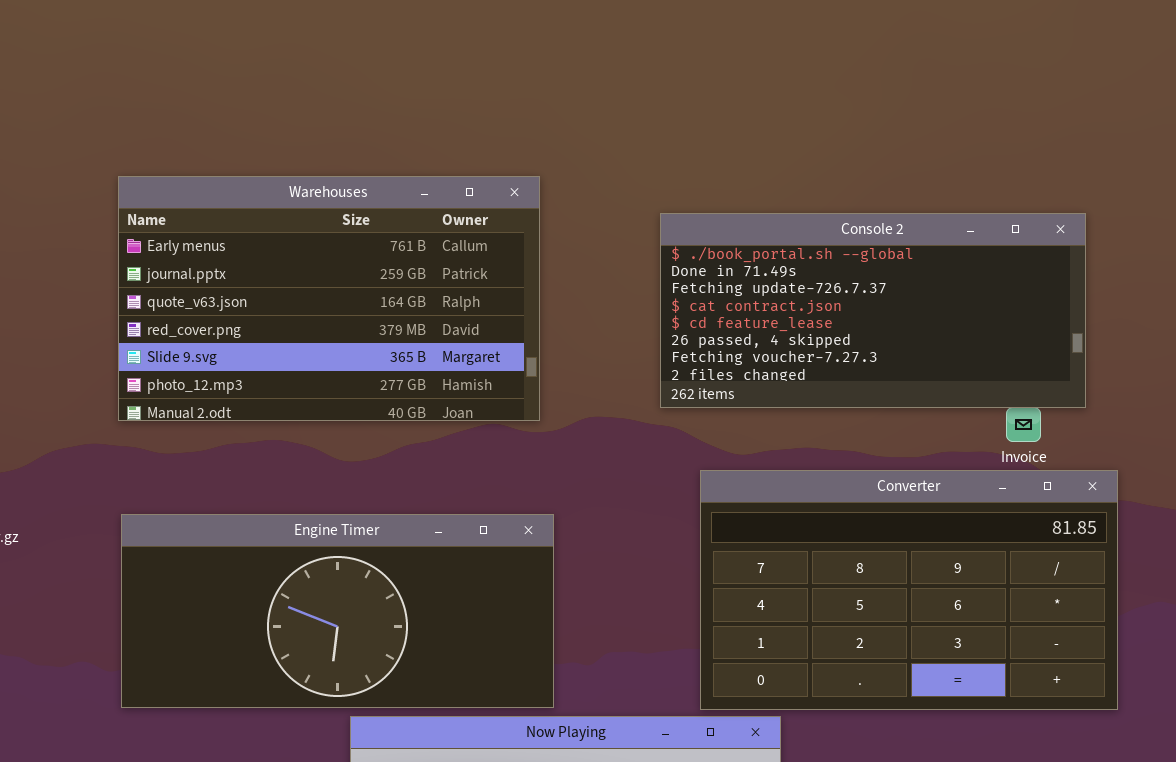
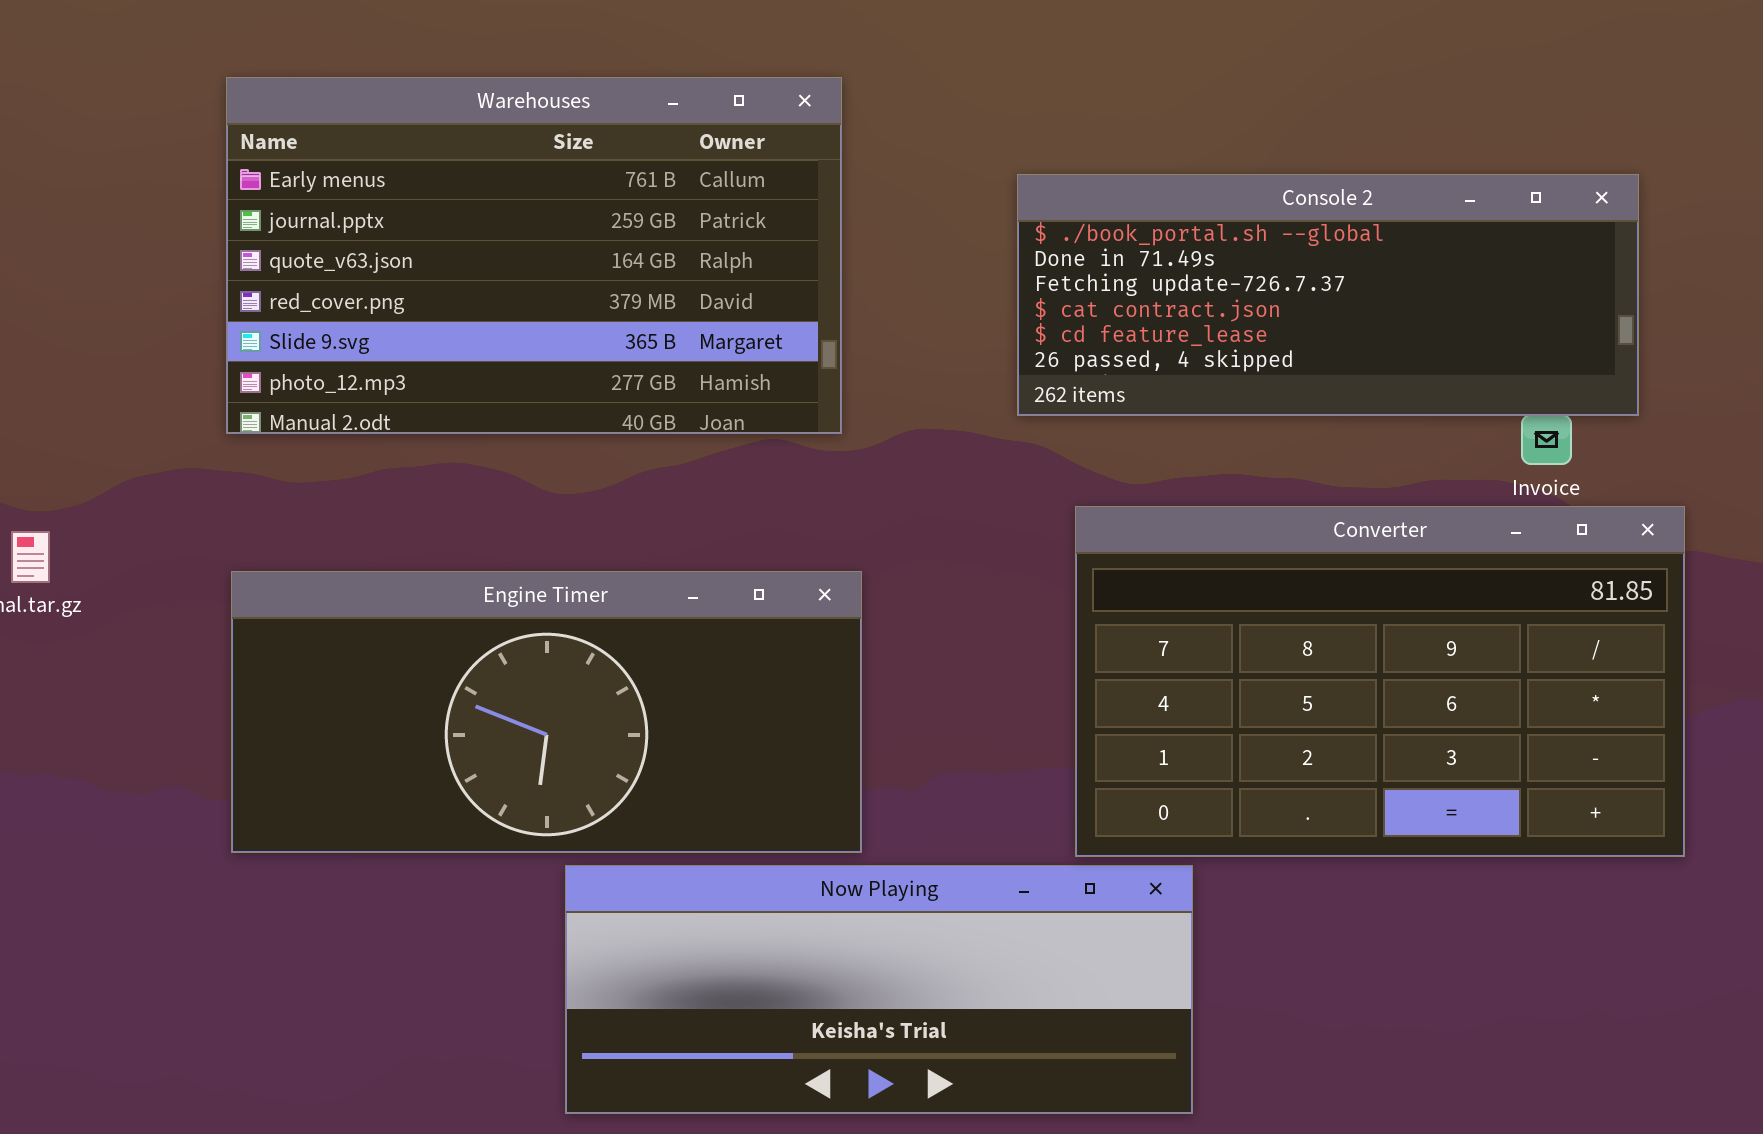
Console 2: [660,213,1086,408] -> [1017,174,1639,416], resized

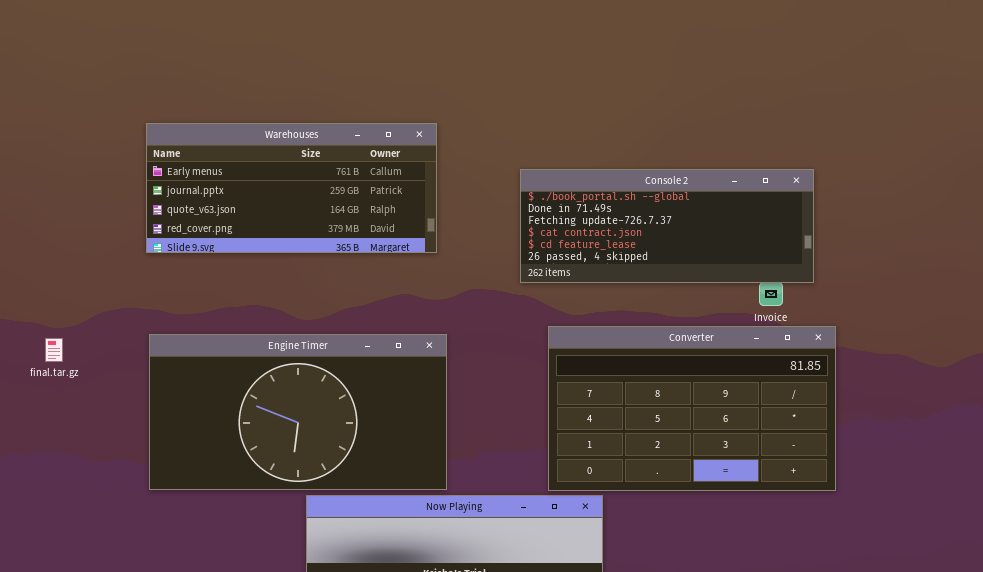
Warehouses: [226,77,842,434] -> [146,123,437,253], resized
Engine Timer: [231,571,862,853] -> [149,334,447,490], resized

